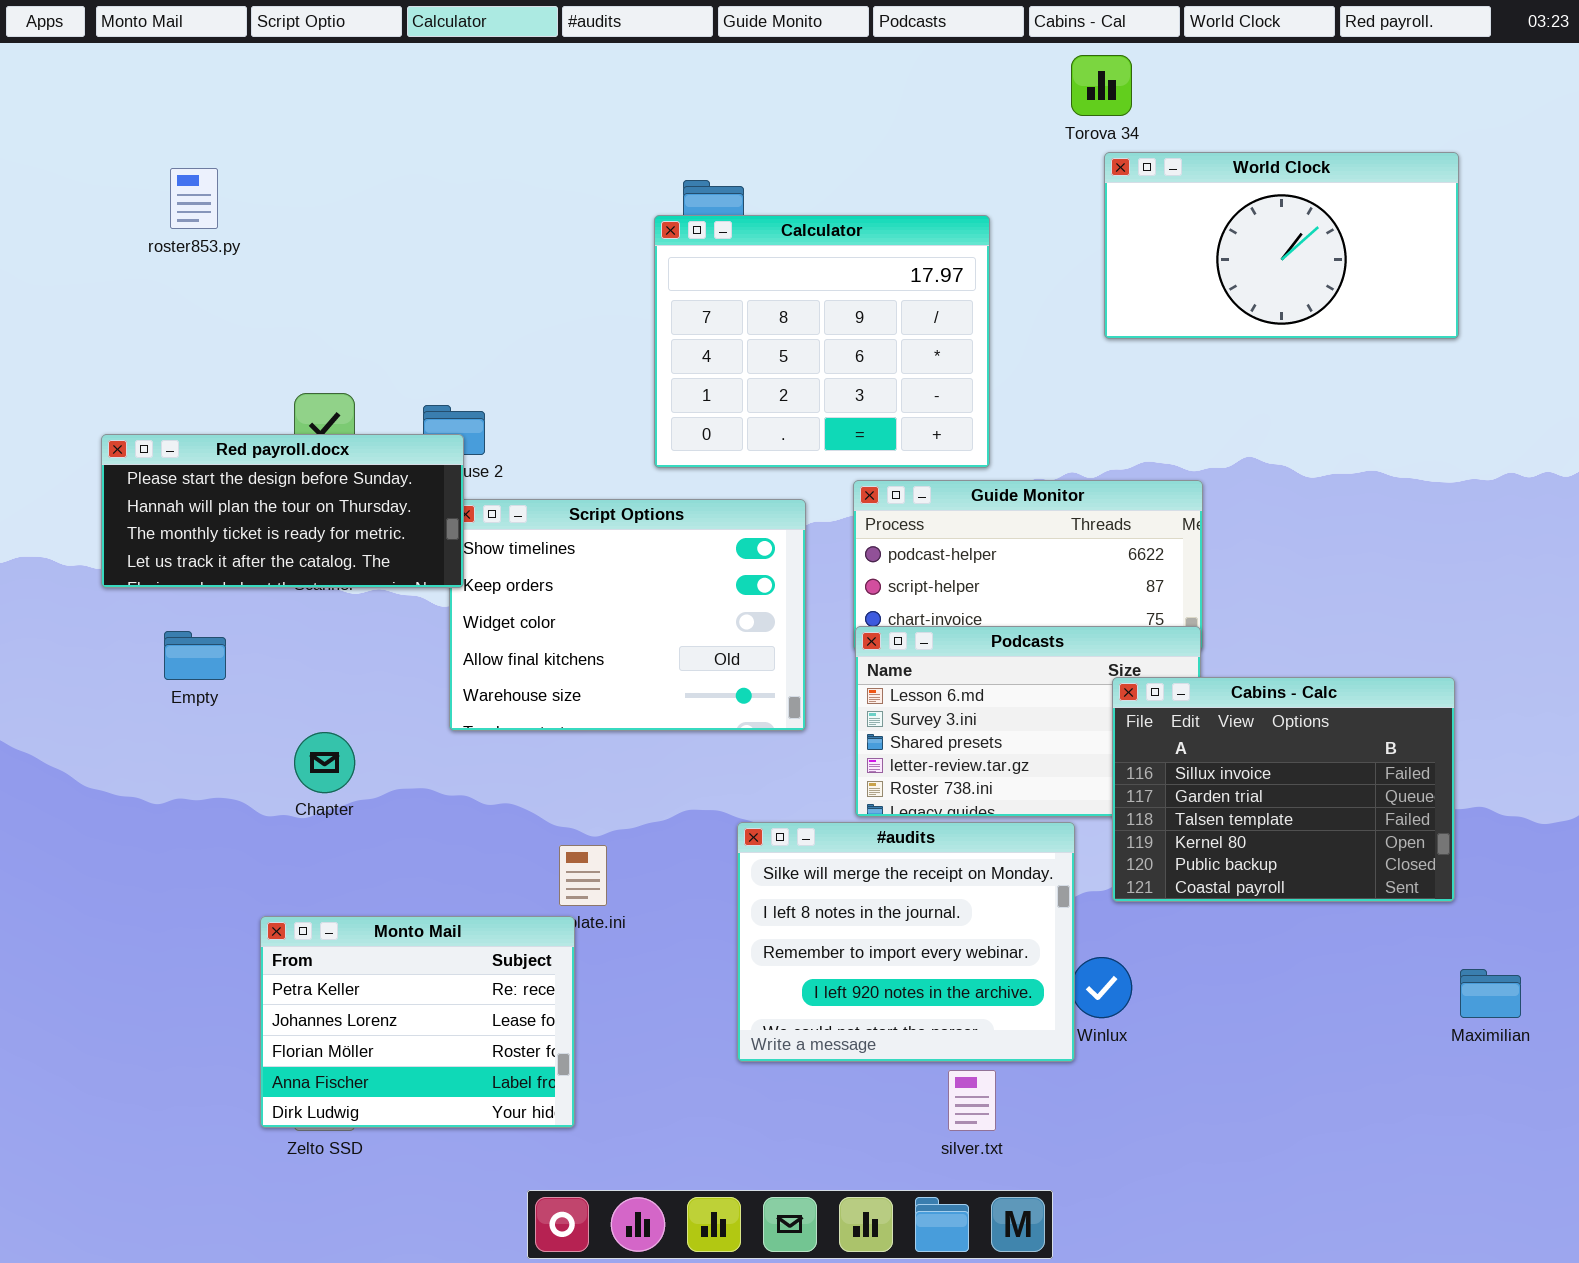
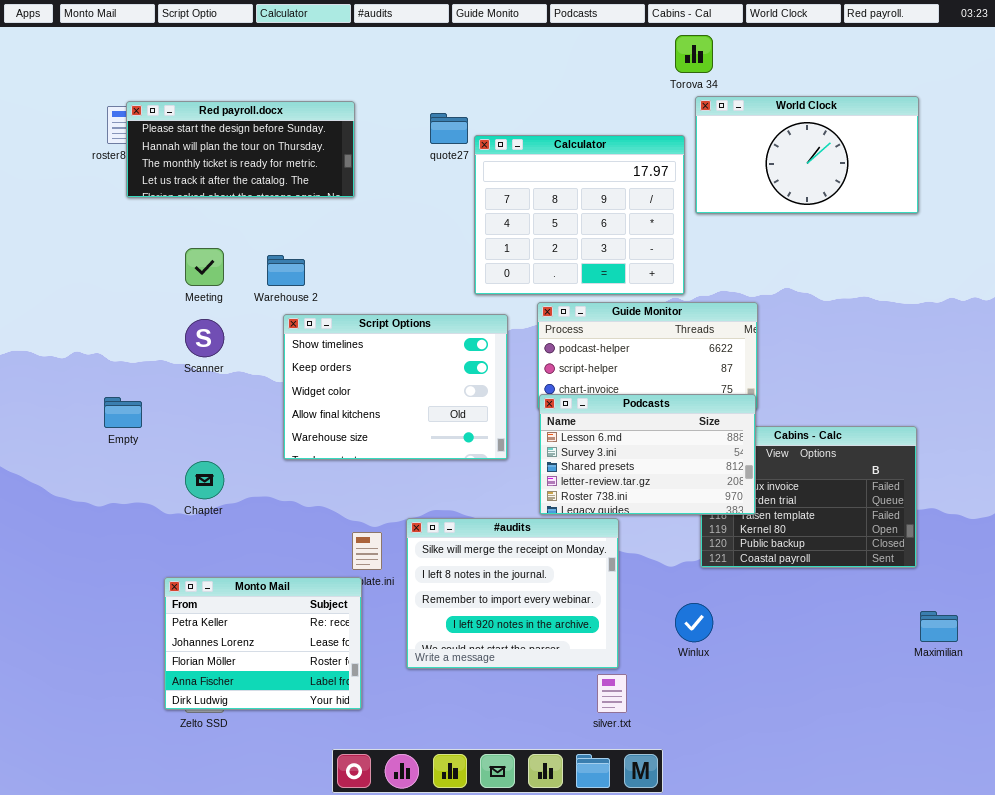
Calculator: [654,215,990,468] -> [474,135,685,295], moved
Red payroll.docx: [101,434,464,588] -> [126,101,355,198], moved
Podcasts: [855,626,1201,817] -> [539,394,756,515], raised
#audits: [737,822,1075,1062] -> [406,518,619,669], moved

